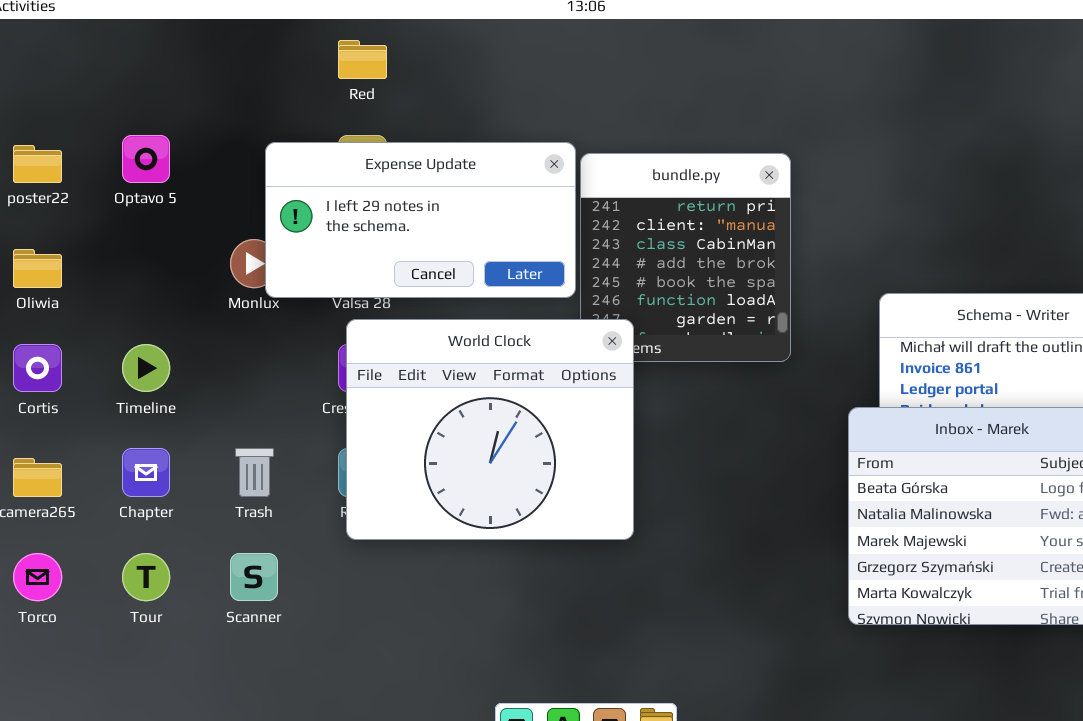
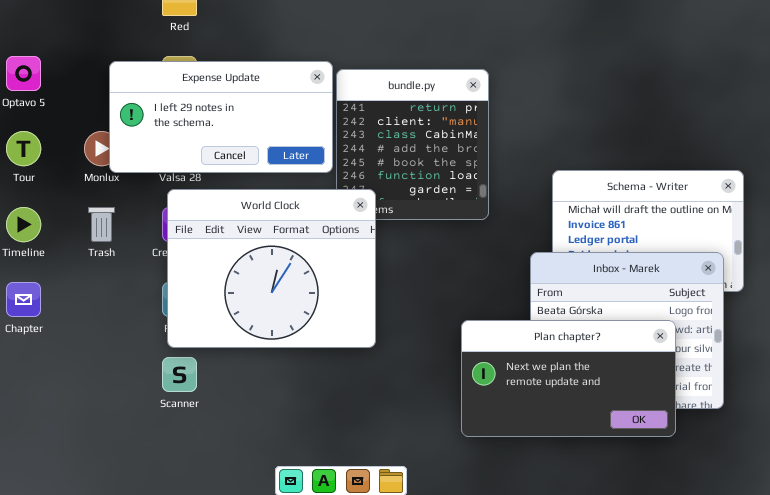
Trash: [235,448,274,497] -> [88,207,115,242], moved
Plan chapter?: none -> [461,320,676,437], opened
Tour: [122,553,170,601] -> [6,131,41,166], moved
Scanner: [230,553,278,601] -> [162,357,197,392], moved

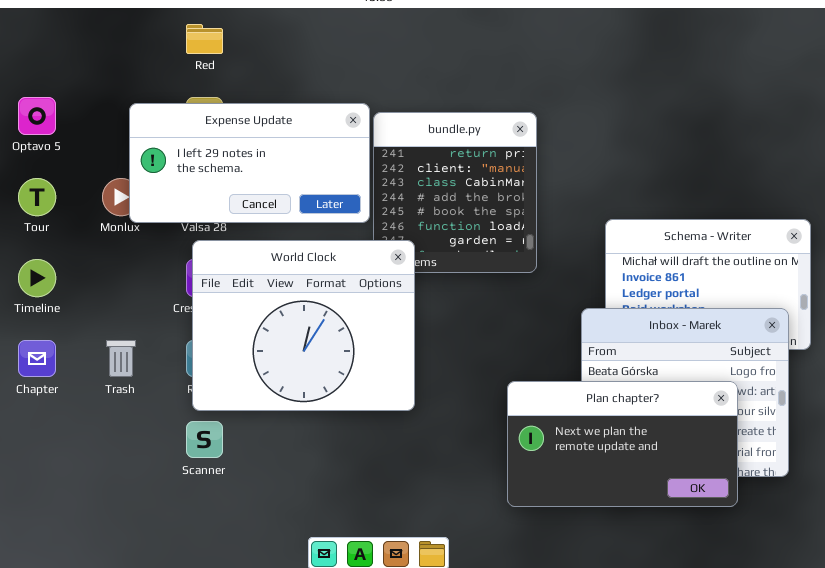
Trash: [88,207,115,242] -> [106,340,136,377], moved

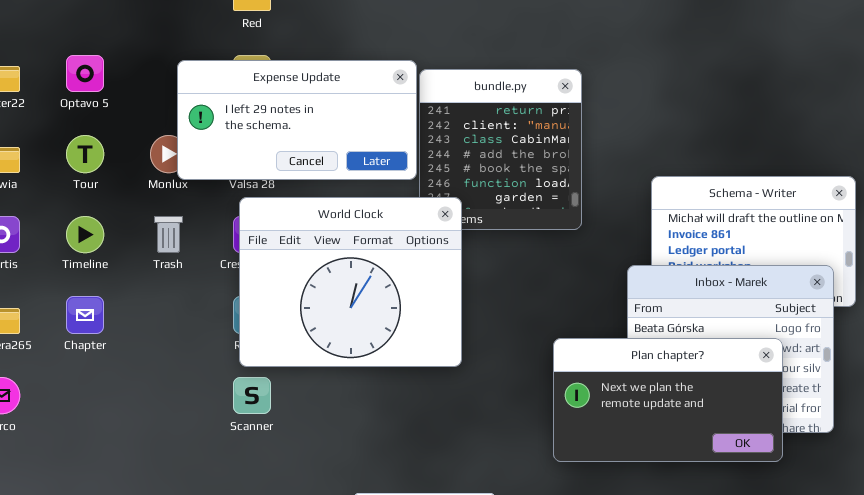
Trash: [106,340,136,377] -> [154,216,183,253], moved

